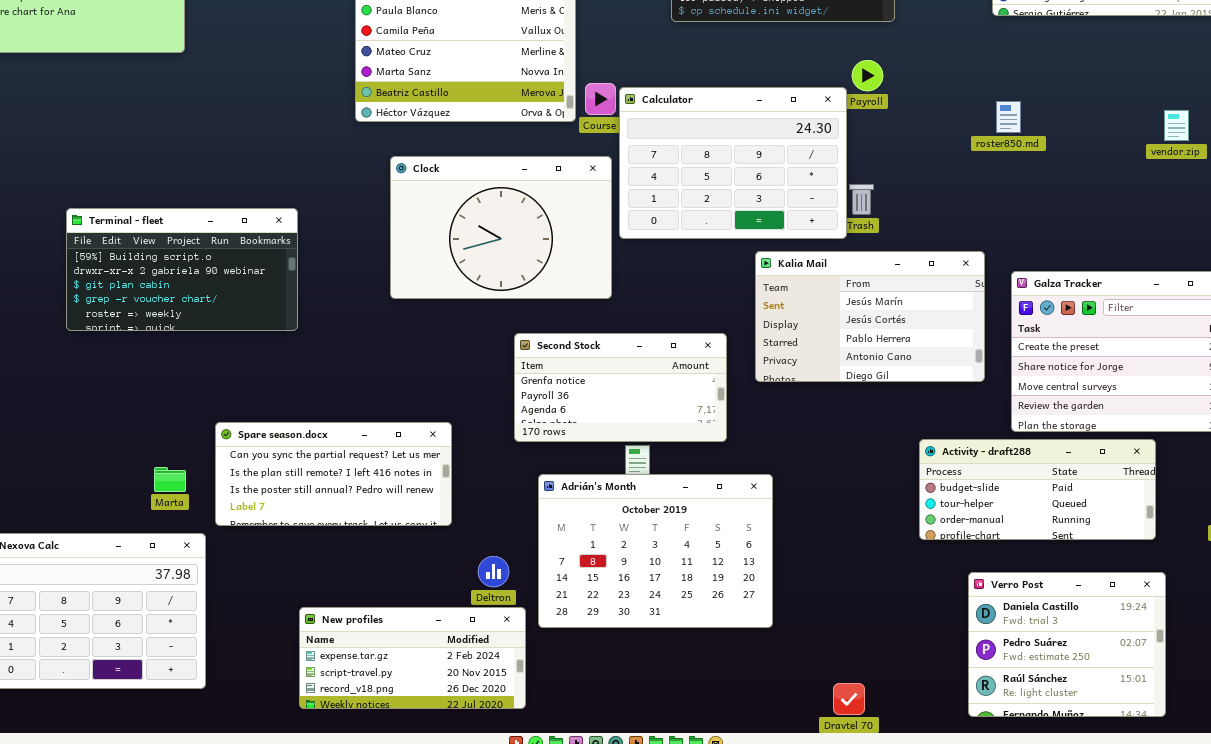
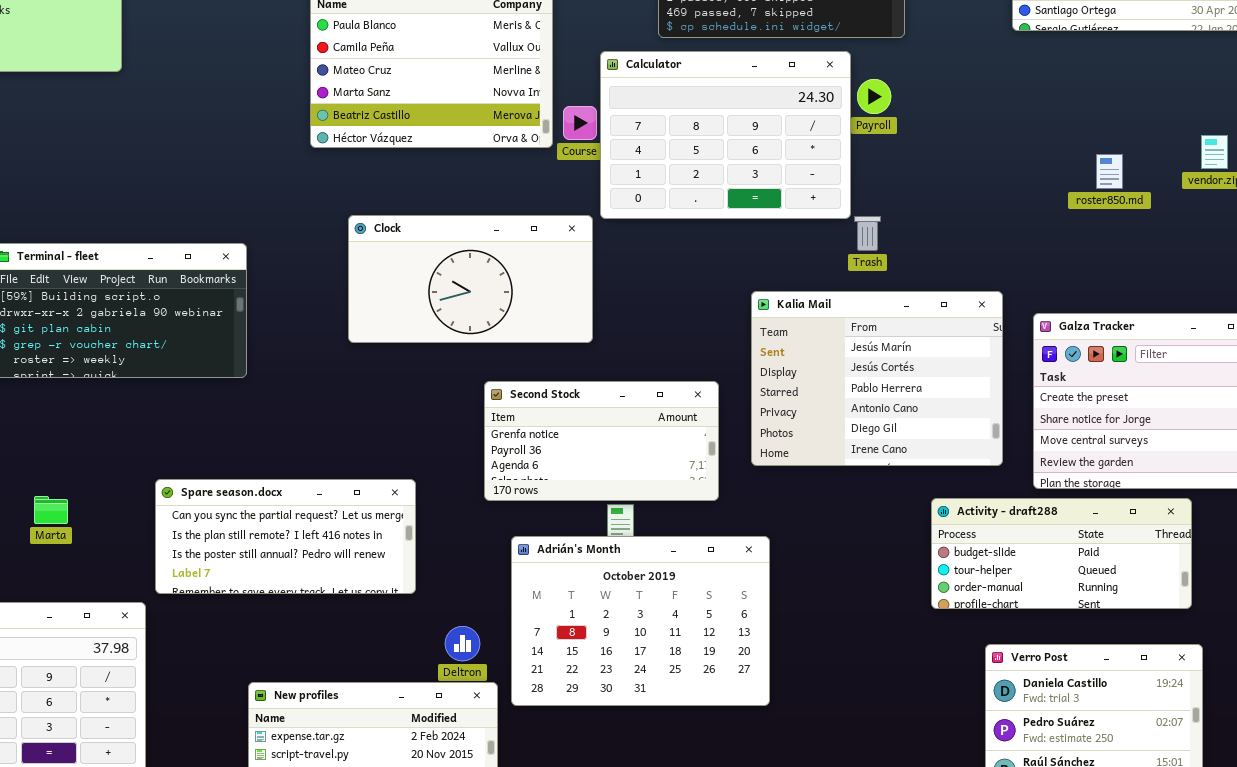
Calculator: [619,87,847,239] -> [600,51,851,219], moved
roster850.md: [996,101,1021,133] -> [1096,154,1123,189], moved
Clock: [390,156,612,299] -> [348,215,593,343], resized
Kalia Mail: [755,251,985,382] -> [751,291,1003,466], resized
Marta: [154,467,186,492] -> [34,496,68,524], moved

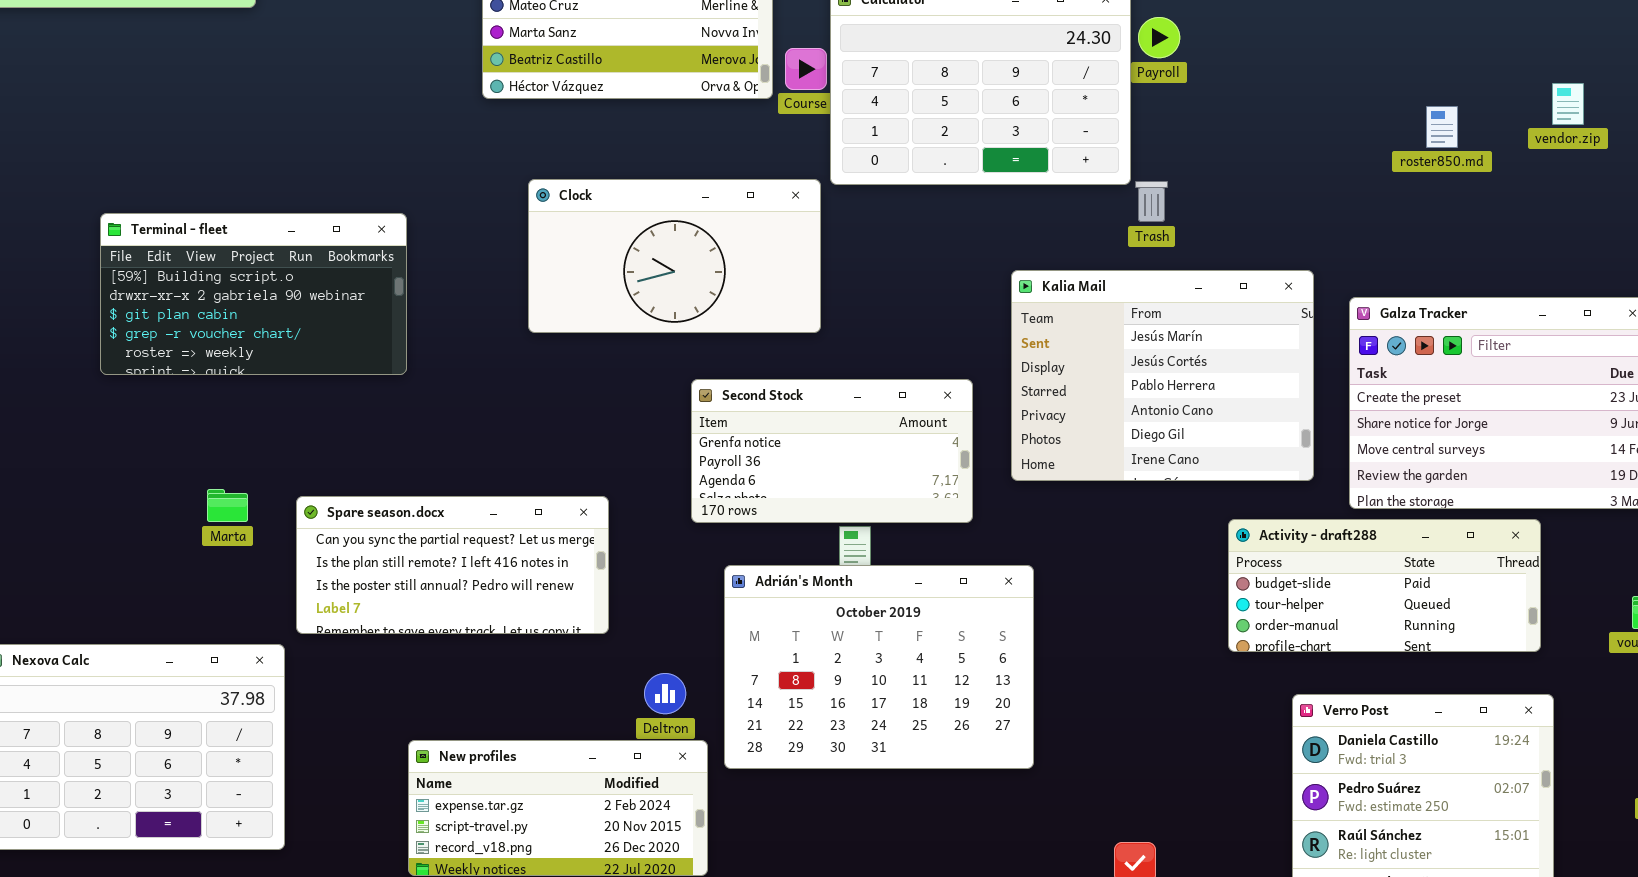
Marta: [34,496,68,524] -> [207,489,248,522], moved

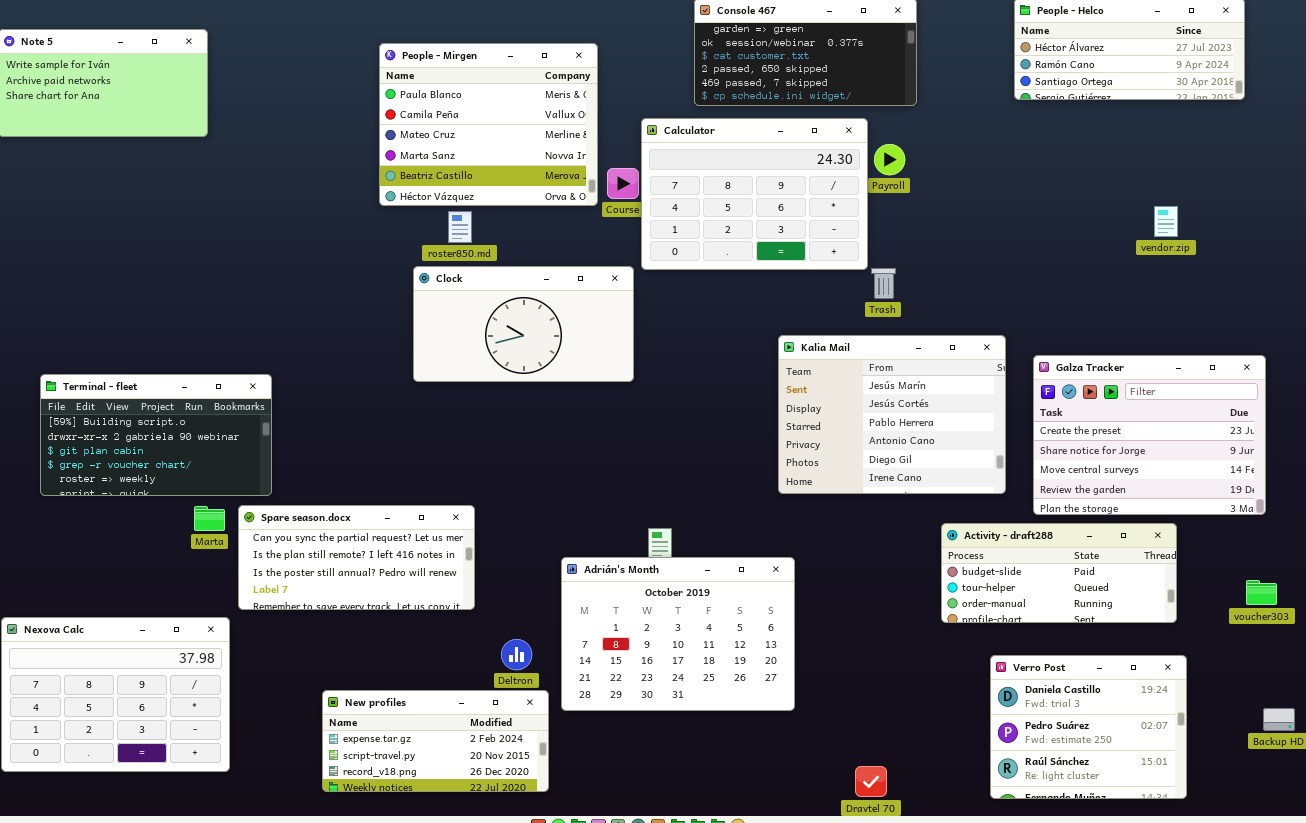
vendor.zip: [1552,83,1584,125] -> [1154,206,1178,237], moved
roster850.md: [1426,106,1458,148] -> [448,211,472,243], moved
Terminal - fleet: [100,213,407,375] -> [40,374,272,496], moved
Second Stock: [691,379,973,523] -> none, closed
Marta: [207,489,248,522] -> [194,506,225,531], moved

